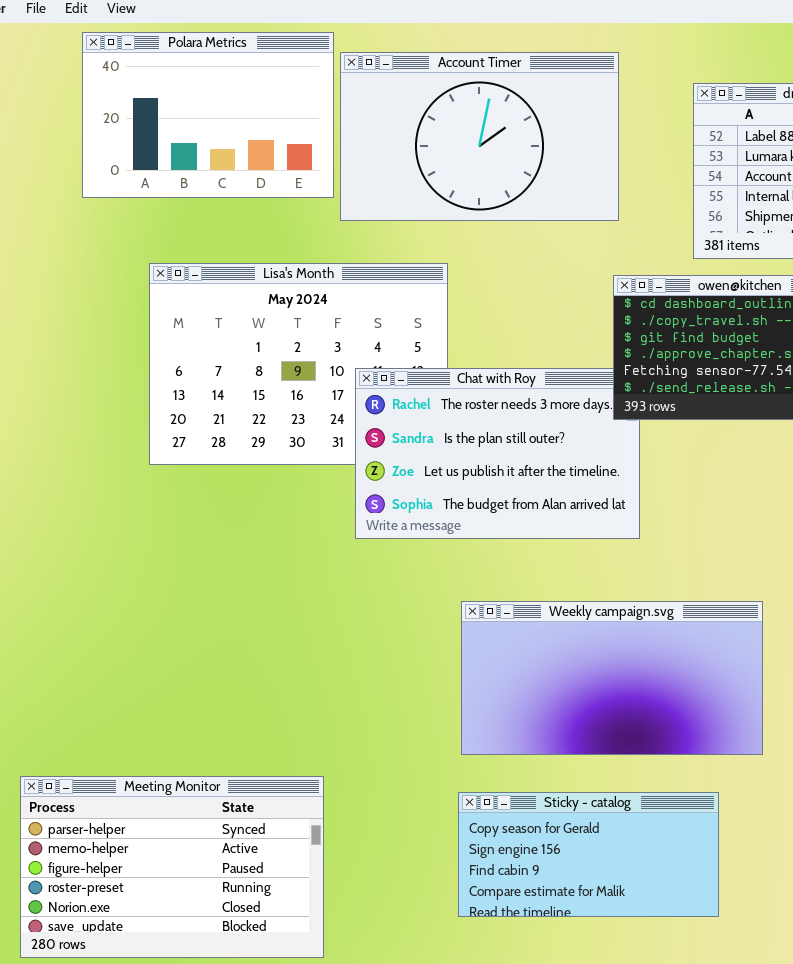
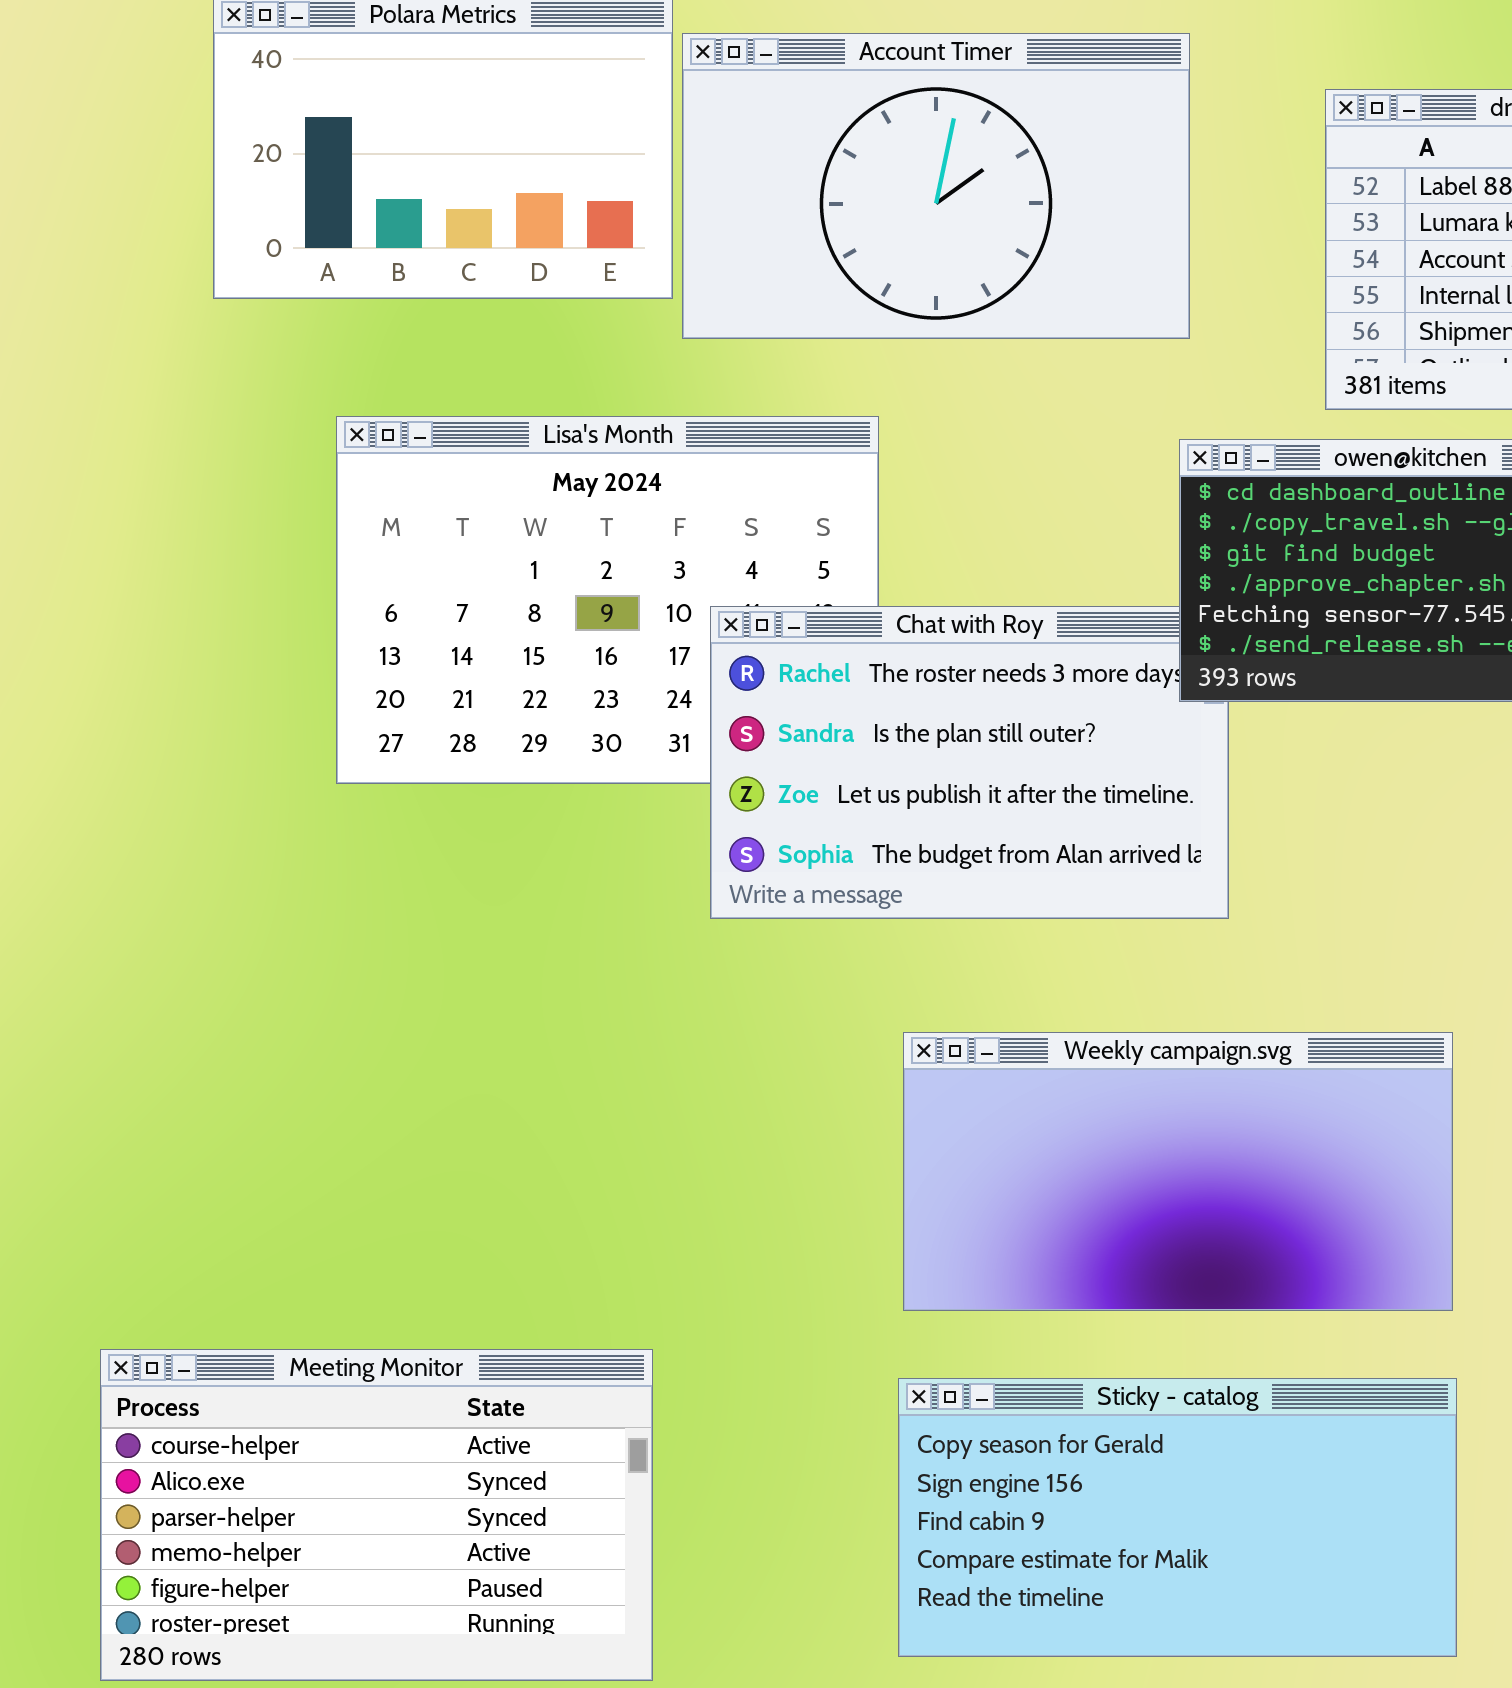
Meeting Monitor: [20,776,324,958] -> [100,1349,653,1681], scrolled up 2 rows
Sticky - catalog: [458,792,719,917] -> [898,1378,1457,1657], resized

